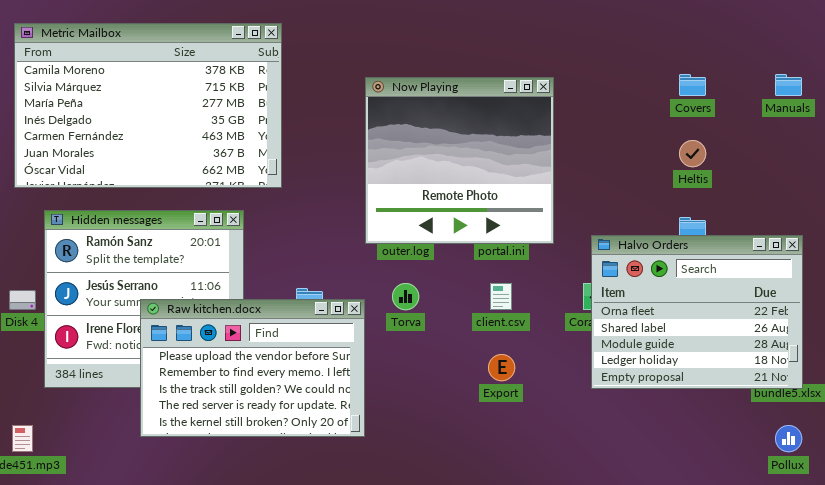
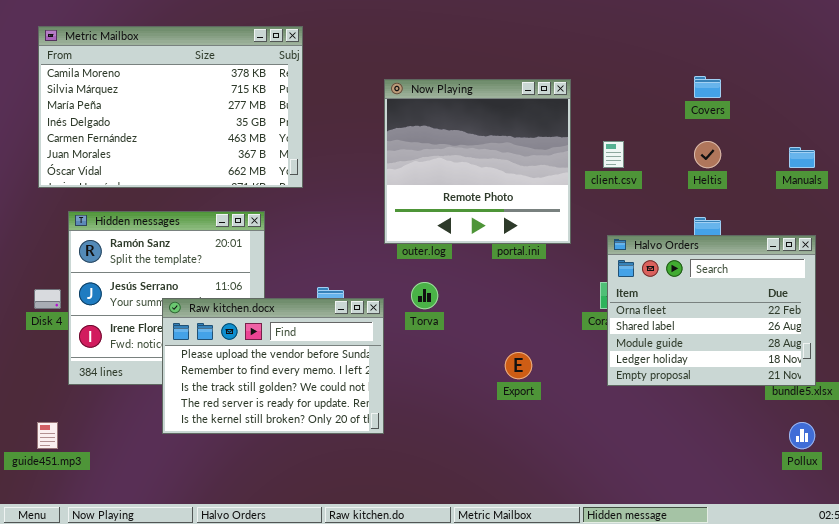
Manuals: [775,74,802,96] -> [789,147,815,168], moved
client.csv: [490,283,512,310] -> [603,141,624,168], moved

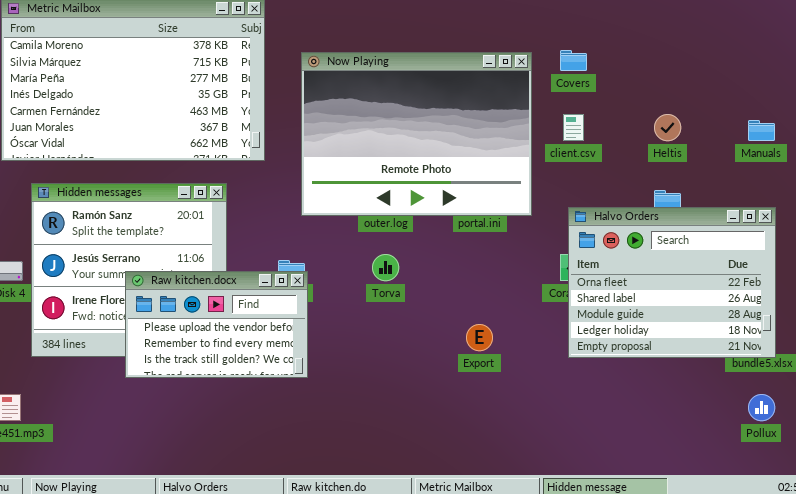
Covers: [694,76,721,98] -> [560,50,587,71], moved
Now Playing: [384,79,571,244] -> [301,52,532,216], resized
Raw kitchen.docx: [162,298,384,434] -> [125,271,308,378], resized

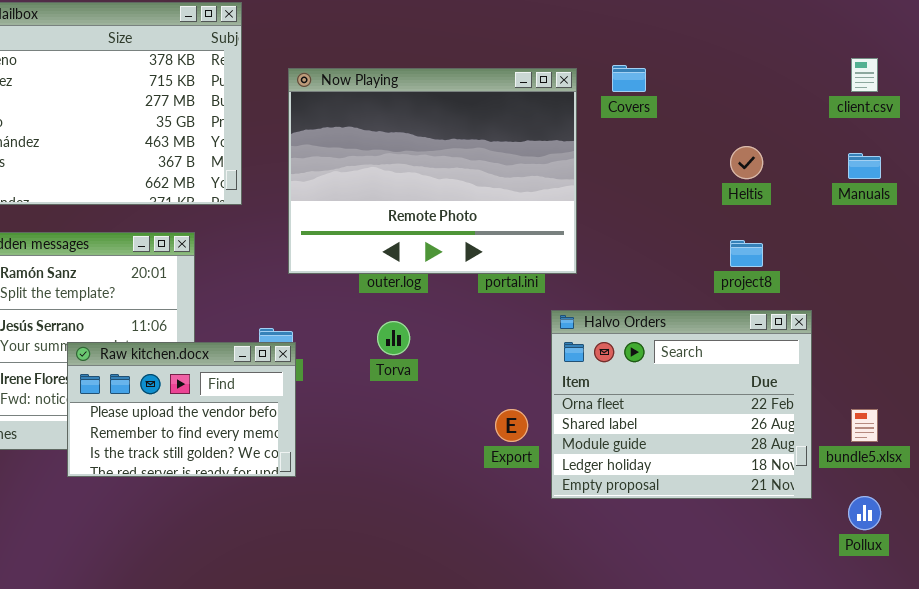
client.csv: [563,114,584,141] -> [851,58,878,92], moved
Halvo Orders: [568,207,776,358] -> [551,310,812,499], moved

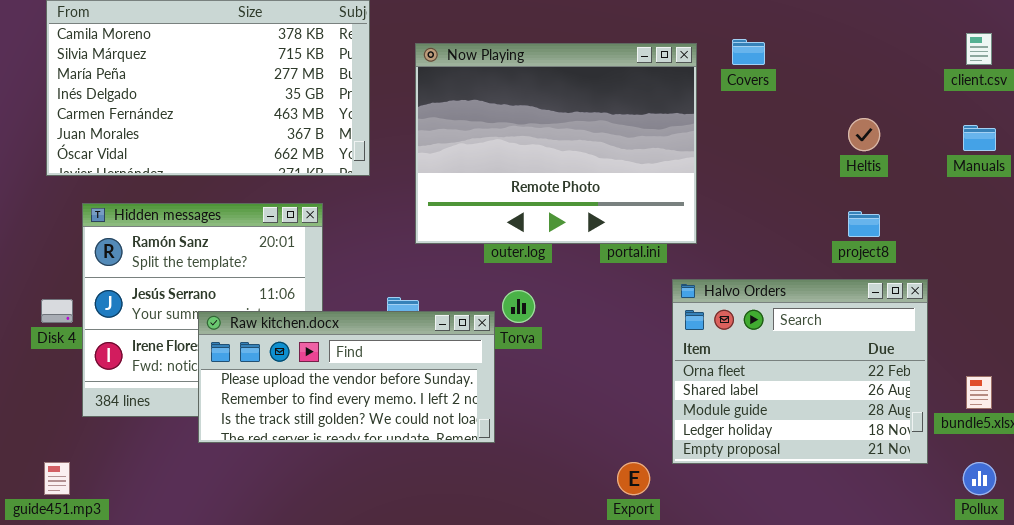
Raw kitchen.docx: [67,342,296,477] -> [198,311,495,443], resized
Export: [495,409,528,442] -> [617,462,650,495], moved

